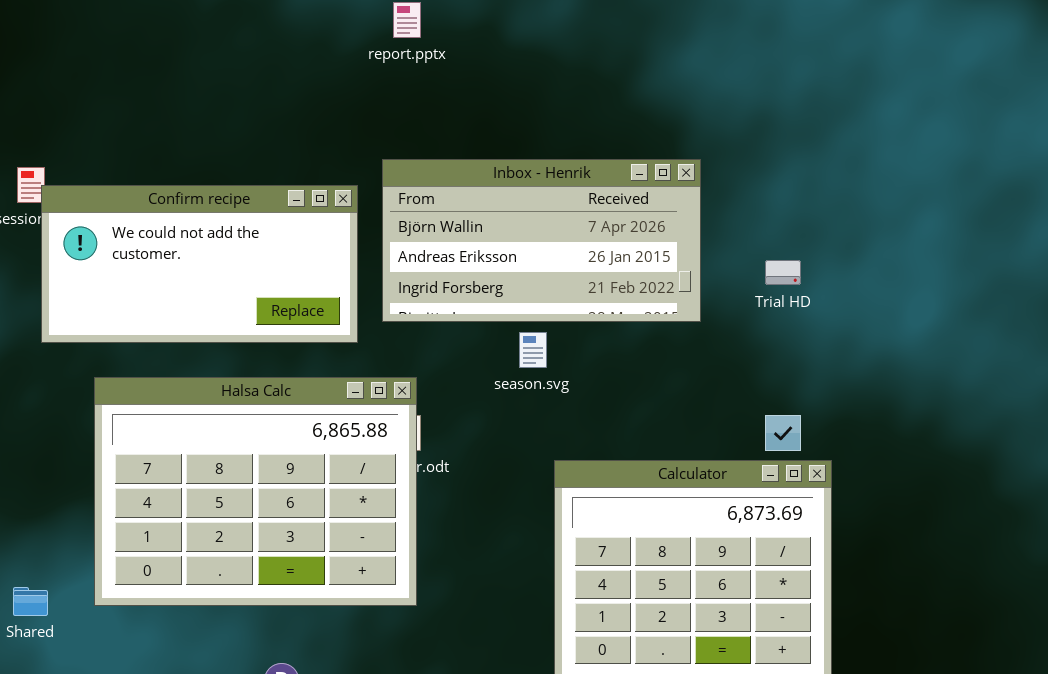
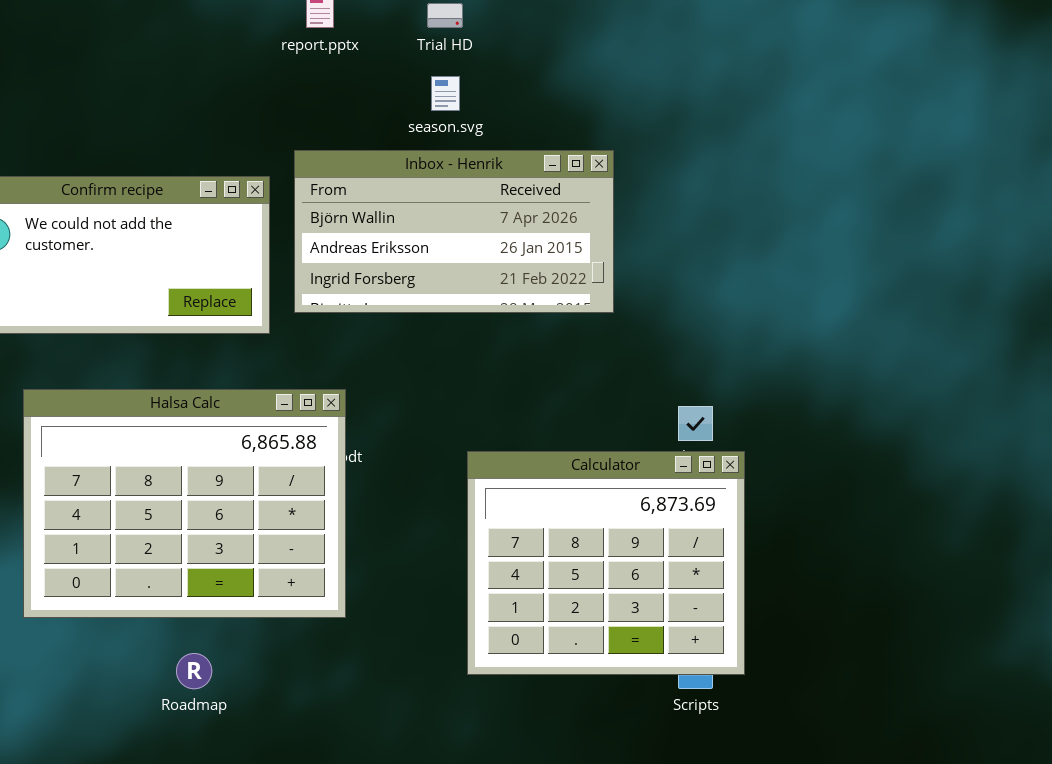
Trial HD: [765,260,801,285] -> [427,3,463,28], moved
season.svg: [519,332,547,368] -> [431,76,460,111], moved
Halsa Calc: [94,377,417,606] -> [23,389,346,618], moved

